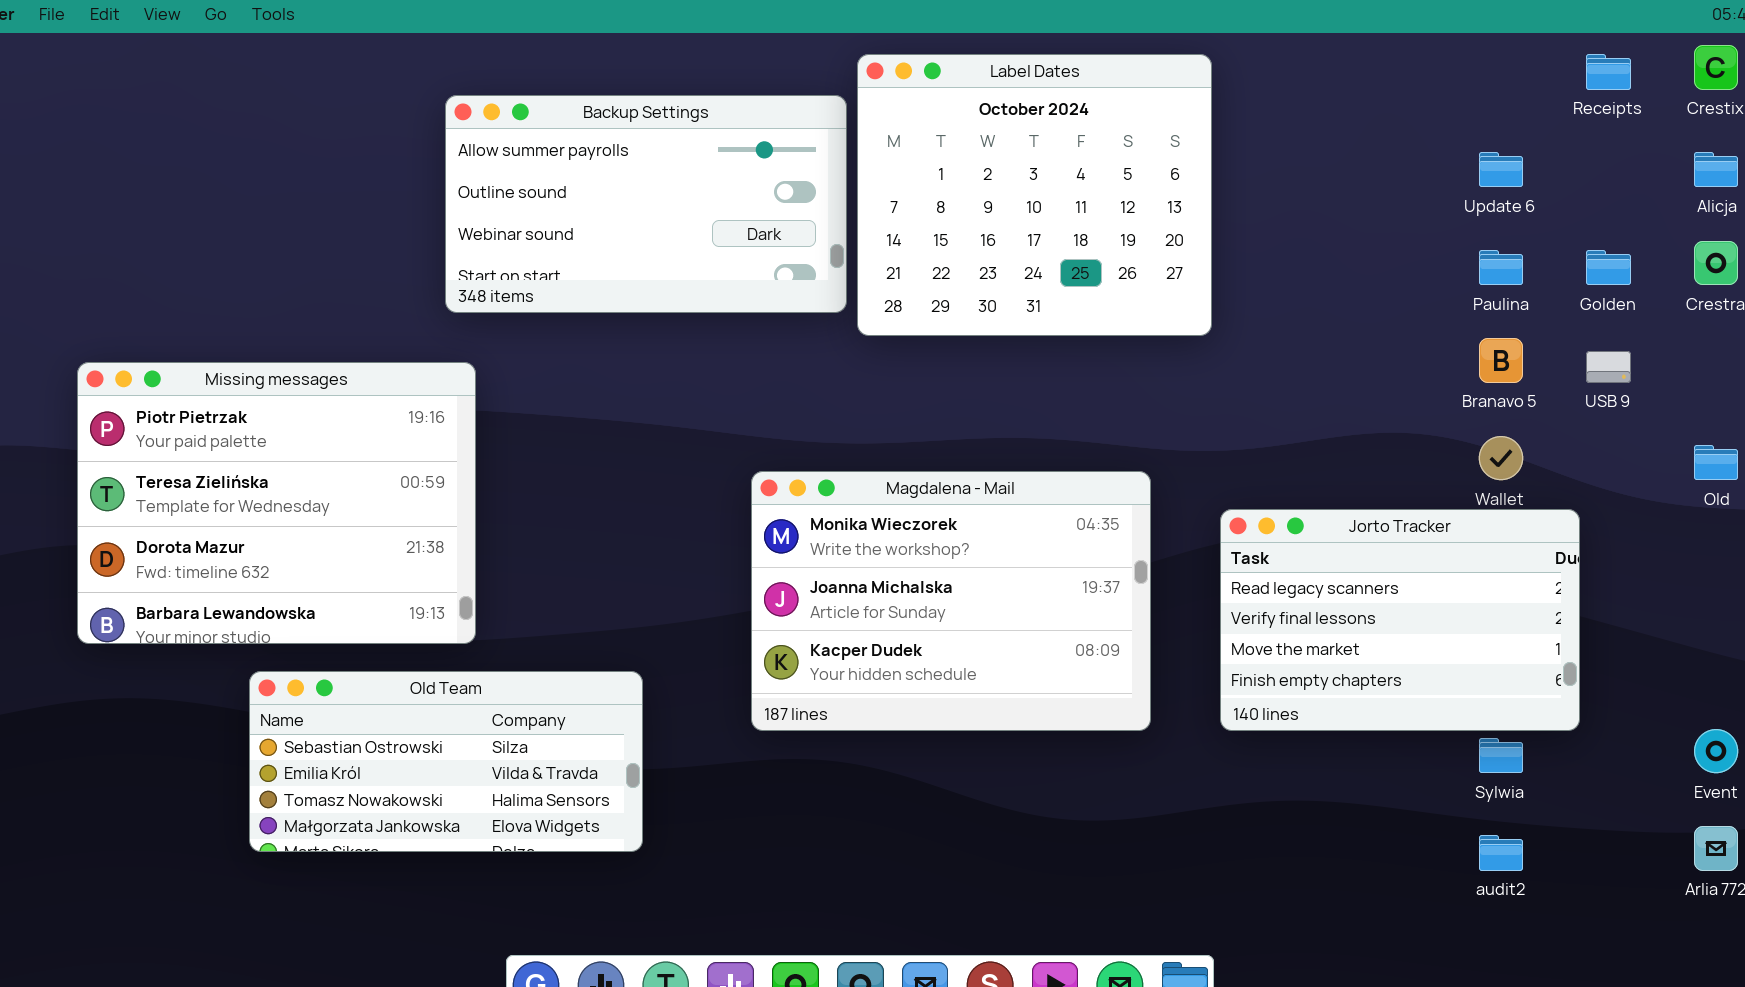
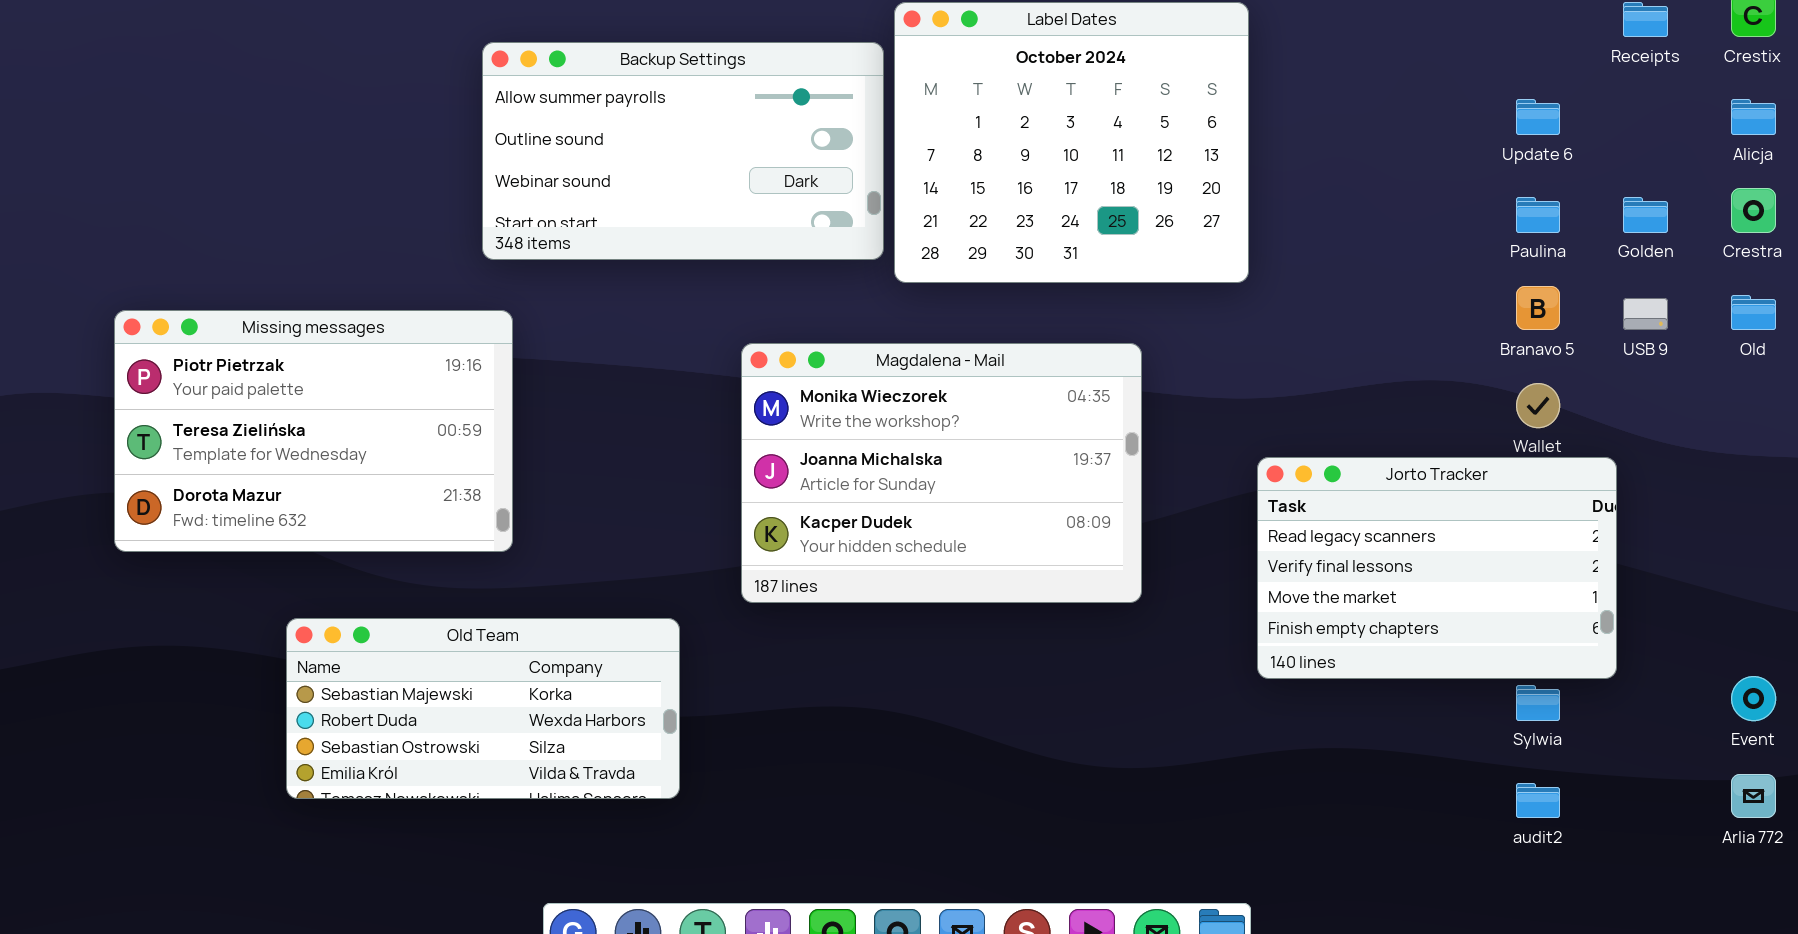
Missing messages: [77,362,476,644] -> [114,310,513,552], resized
Old: [1694,445,1738,480] -> [1731,295,1776,330], moved
Magdalena - Mail: [751,471,1151,731] -> [741,343,1142,603], moved
Old Team: [249,671,643,852] -> [286,618,680,799], scrolled up 2 rows

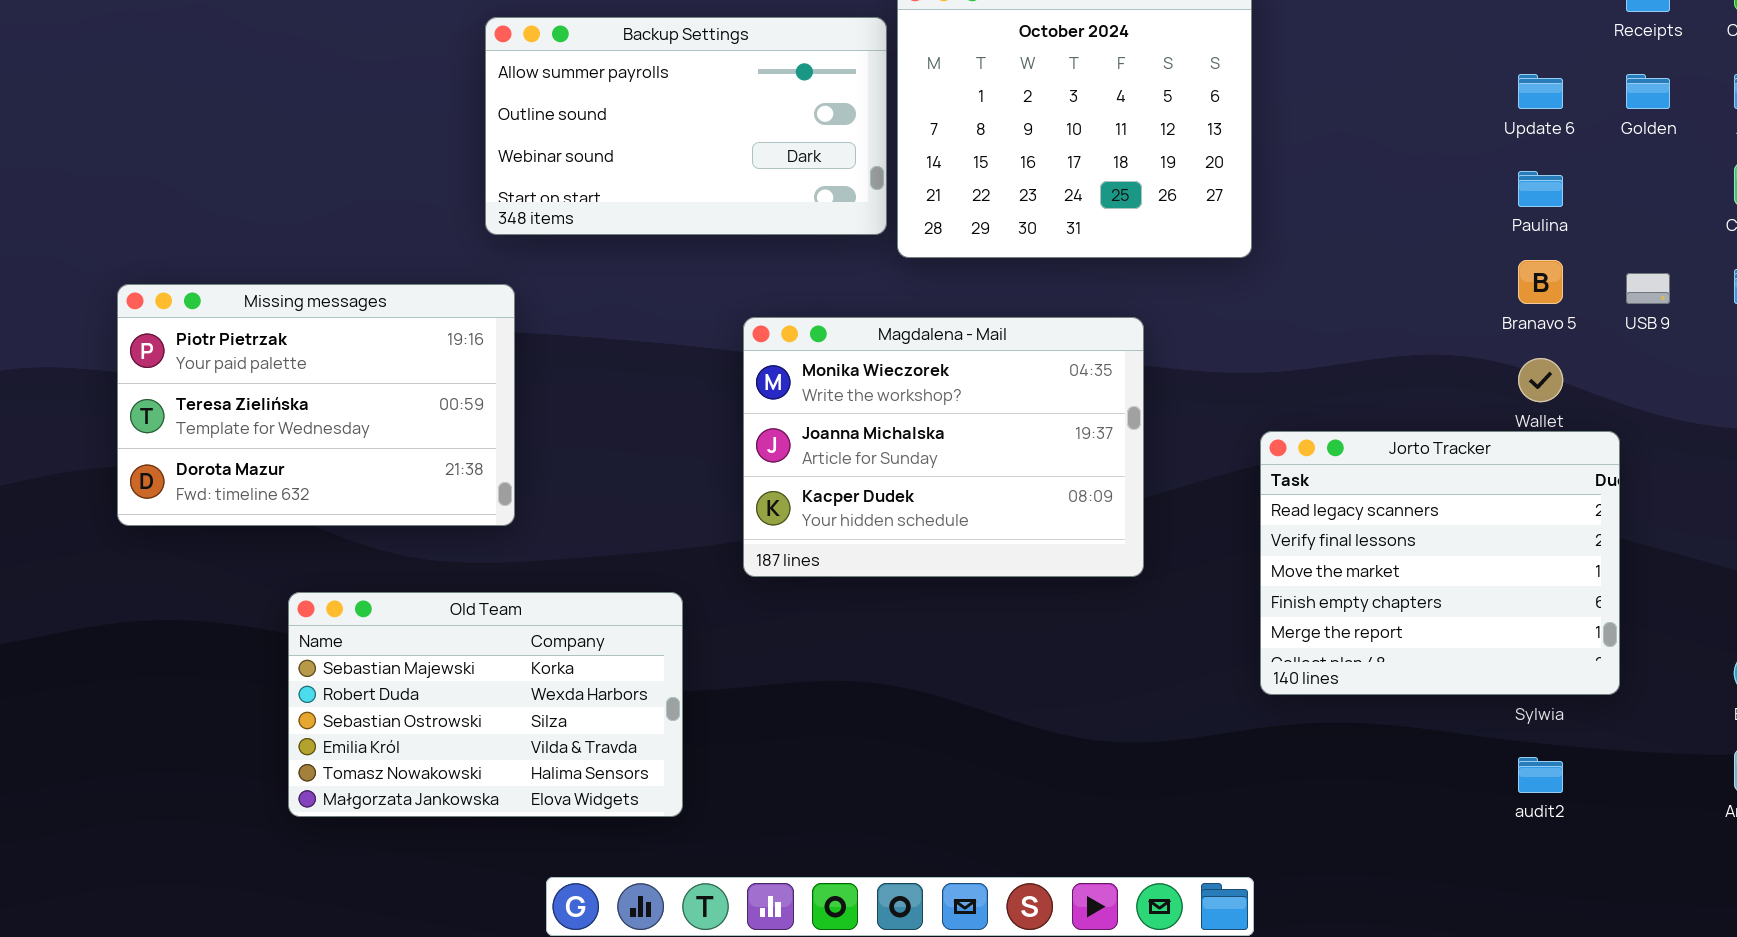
Golden: [1623,197,1668,233] -> [1626,74,1670,109], moved
Jorto Tracker: [1257,457,1617,679] -> [1260,431,1620,695], resized
Old Team: [286,618,680,799] -> [288,592,683,817], resized

